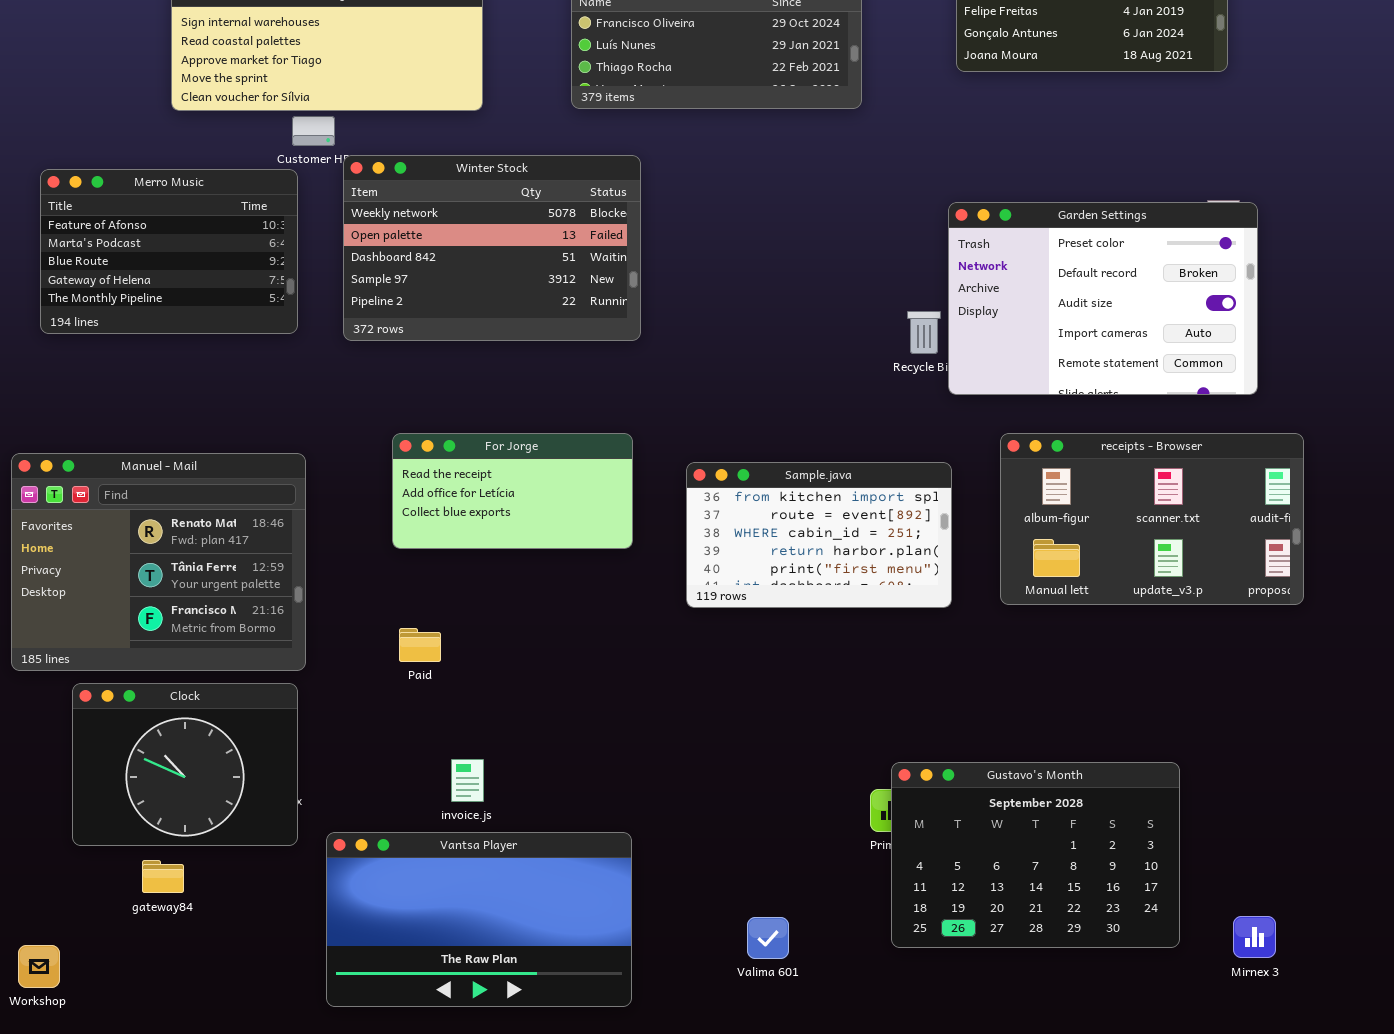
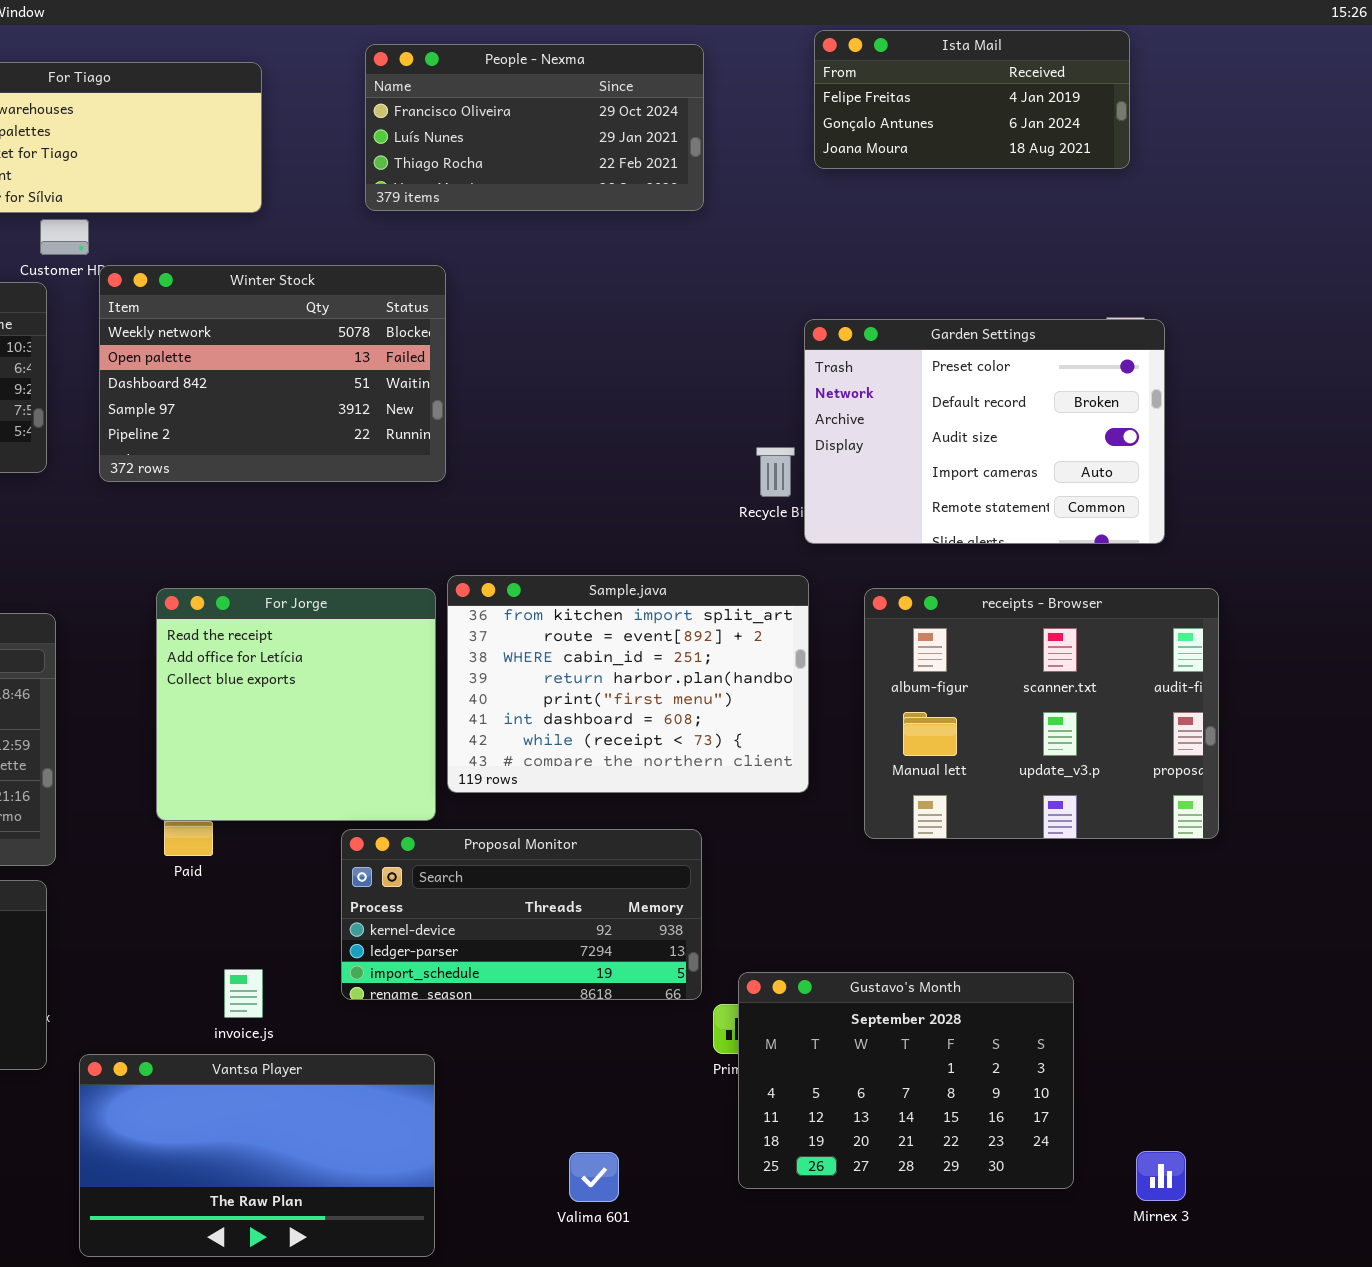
For Jorge: [392,433,633,549] -> [156,588,436,821], resized
receipts - Browser: [1000,433,1304,605] -> [864,588,1219,839], resized
Sample.java: [686,462,952,608] -> [447,575,809,793], resized
Proposal Monitor: none -> [341,829,702,1000], opened

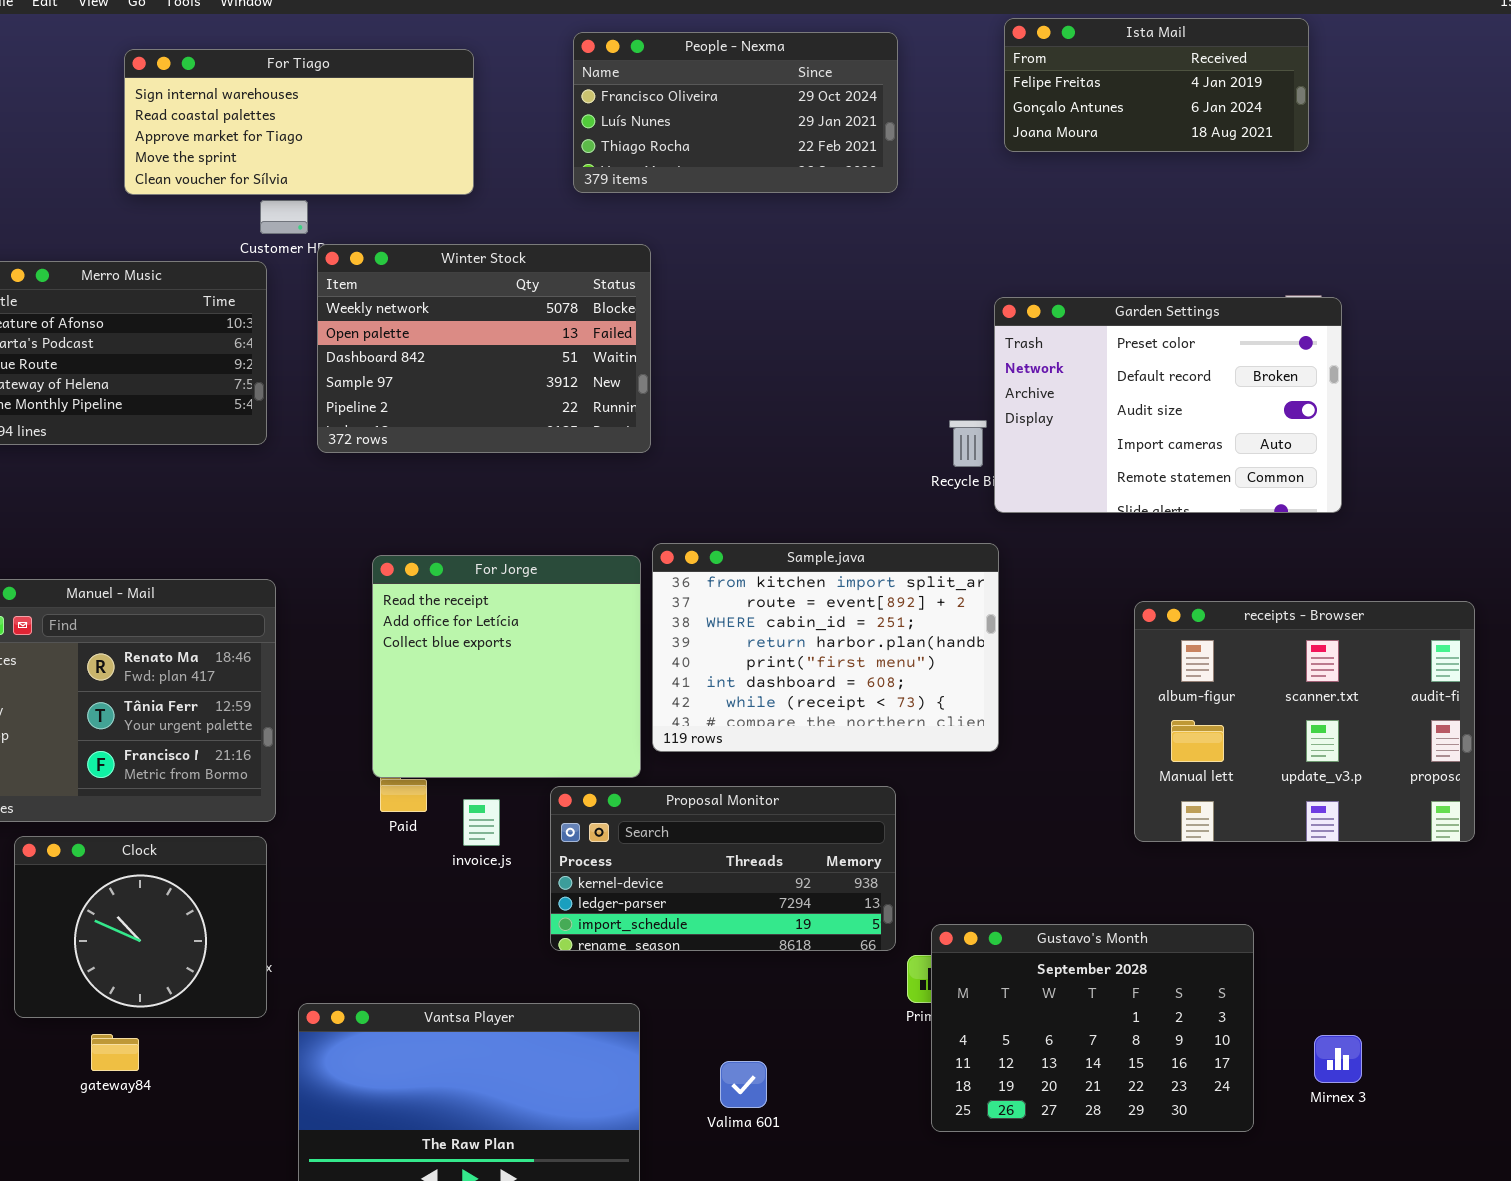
receipts - Browser: [864,588,1219,839] -> [1134,601,1475,842], moved
invoice.js: [224,969,263,1018] -> [463,799,500,846], moved
Mirnex 3: [1136,1151,1186,1201] -> [1314,1035,1362,1083], moved
Valima 601: [569,1152,619,1202] -> [720,1061,767,1108], moved

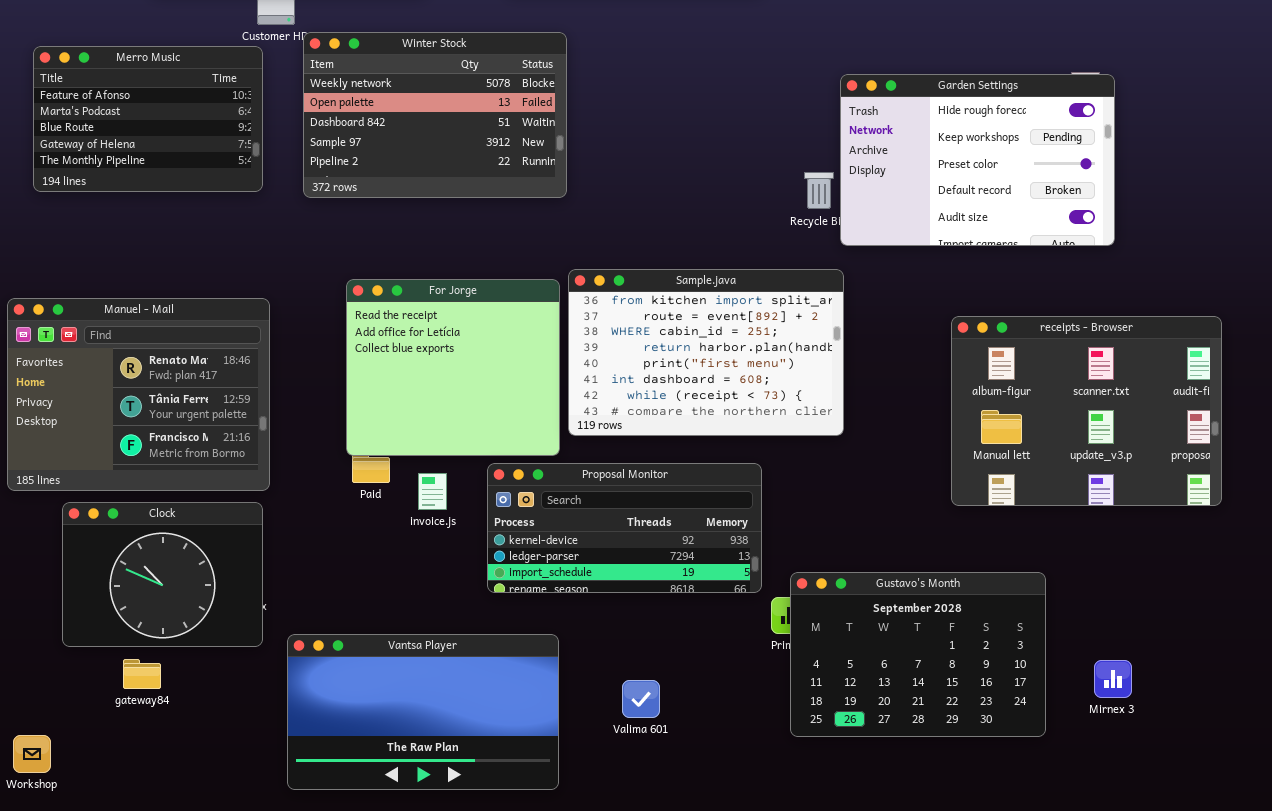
Garden Settings: [994,297,1342,513] -> [840,74,1115,246], scrolled up 2 rows

